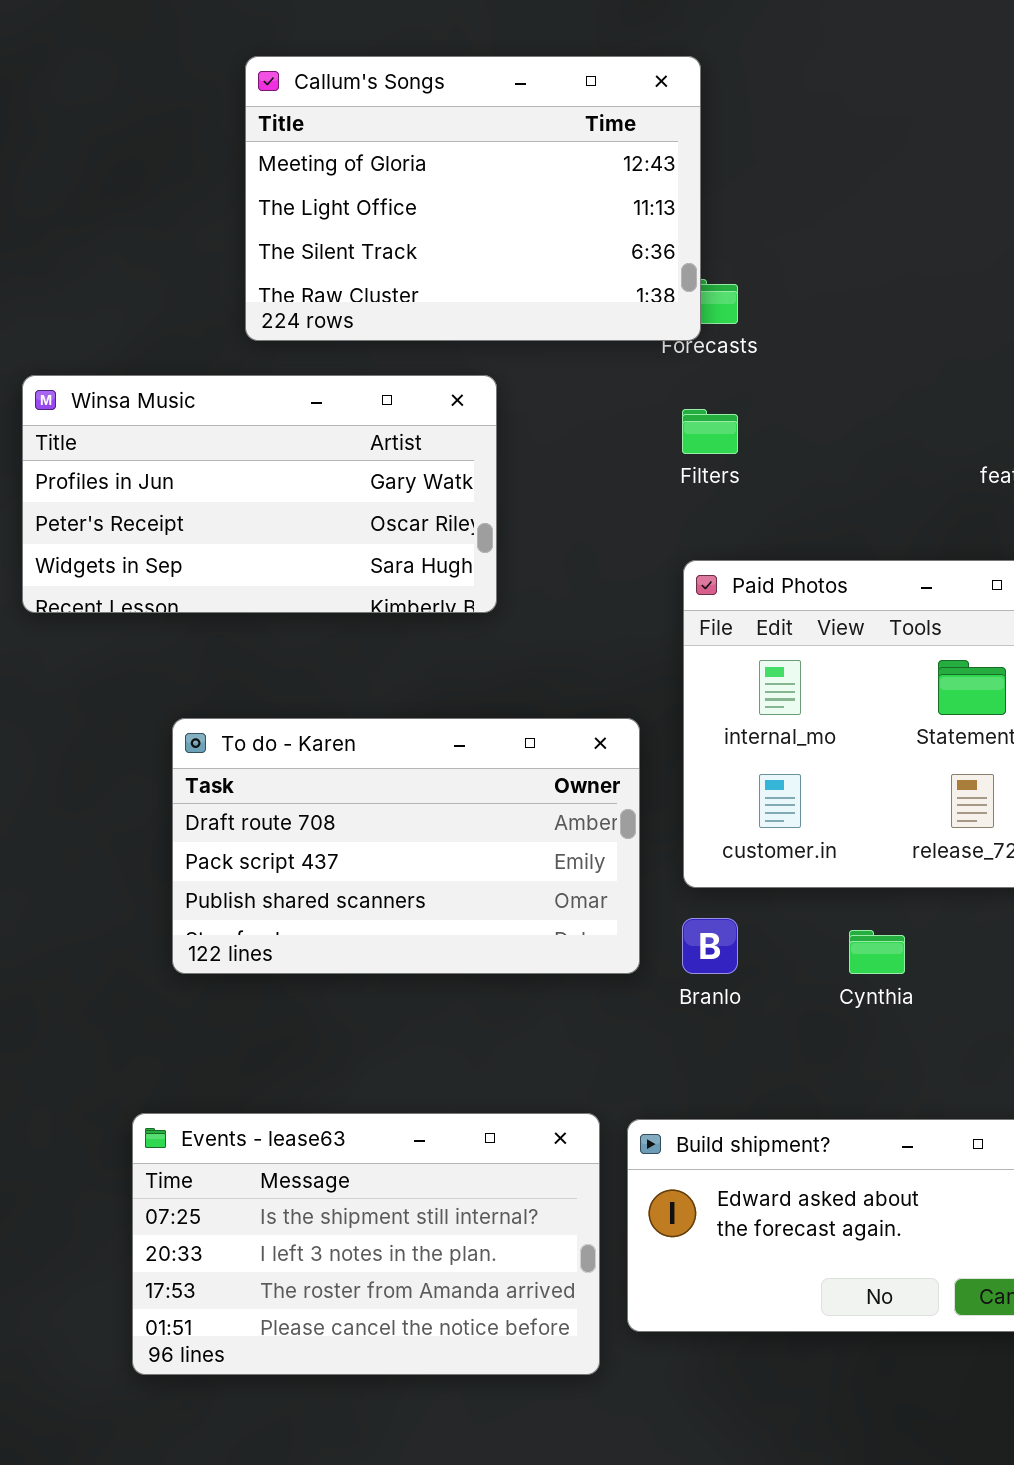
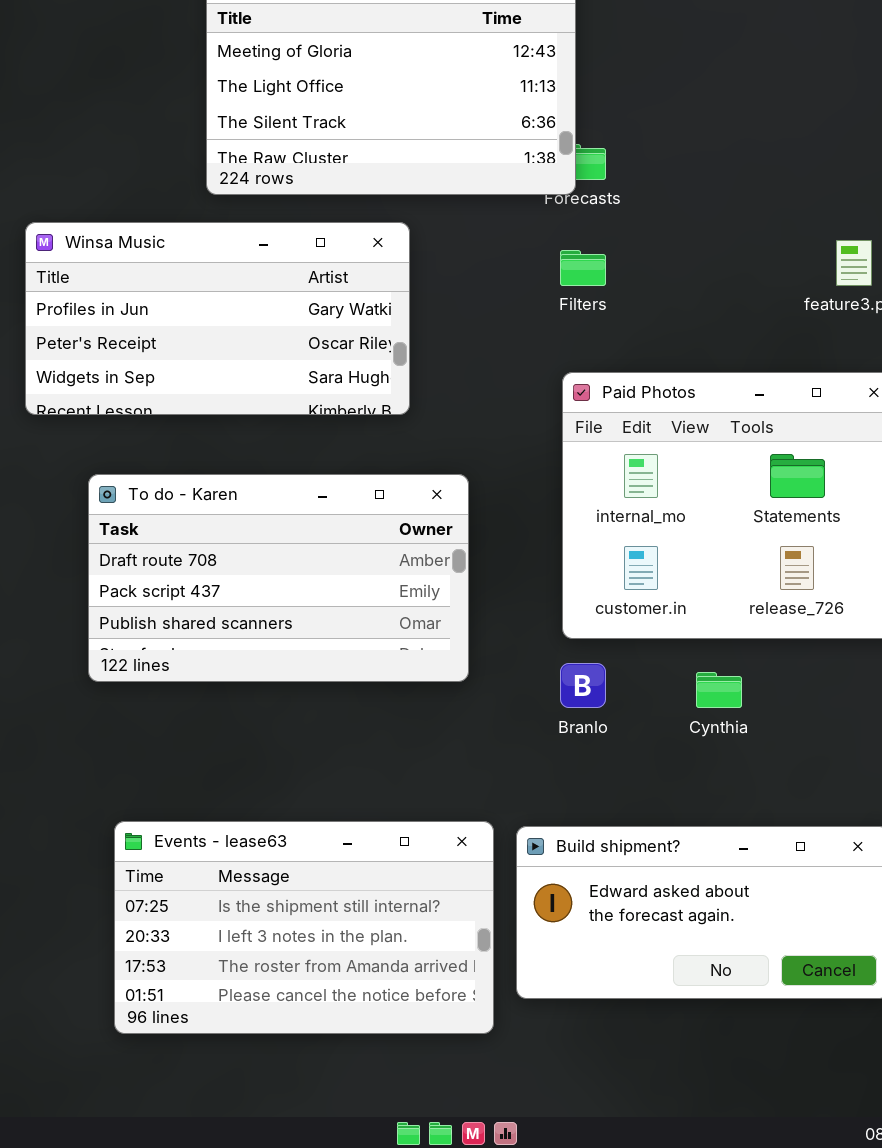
To do - Karen: [172,718,640,974] -> [88,474,469,682], moved

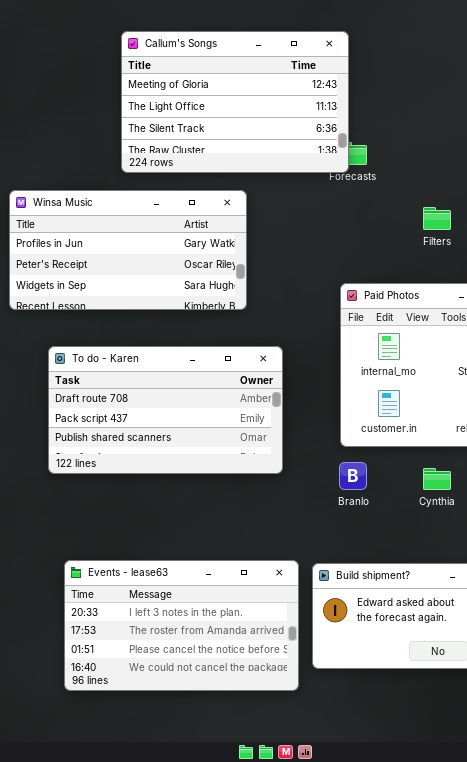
Filters: [560,250,606,286] -> [423,207,451,230], moved
Events - lease63: [114,821,494,1034] -> [64,560,299,691], scrolled down 1 row

